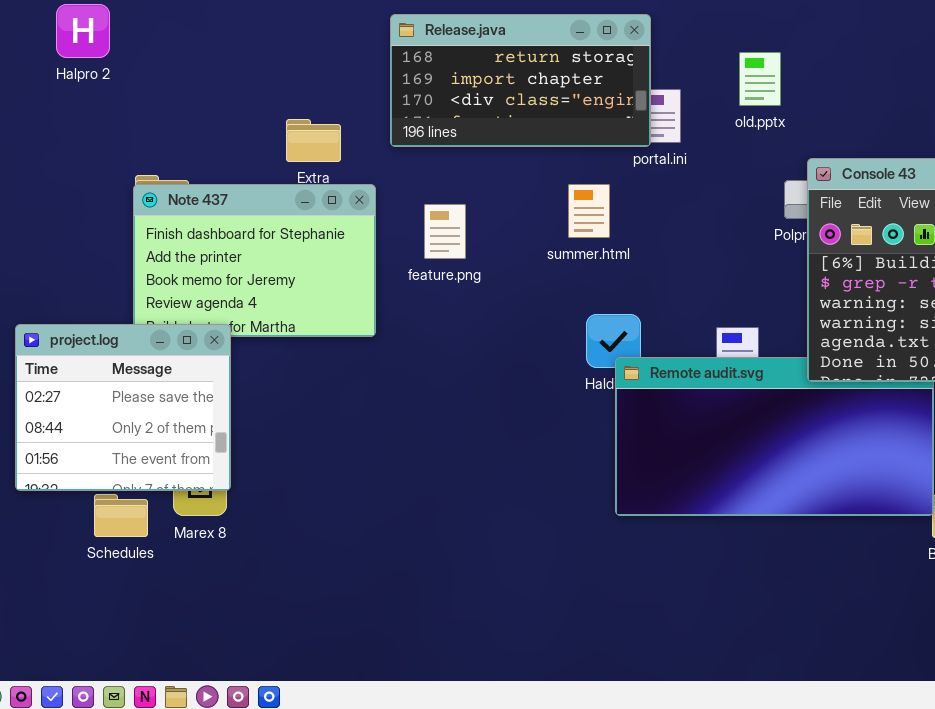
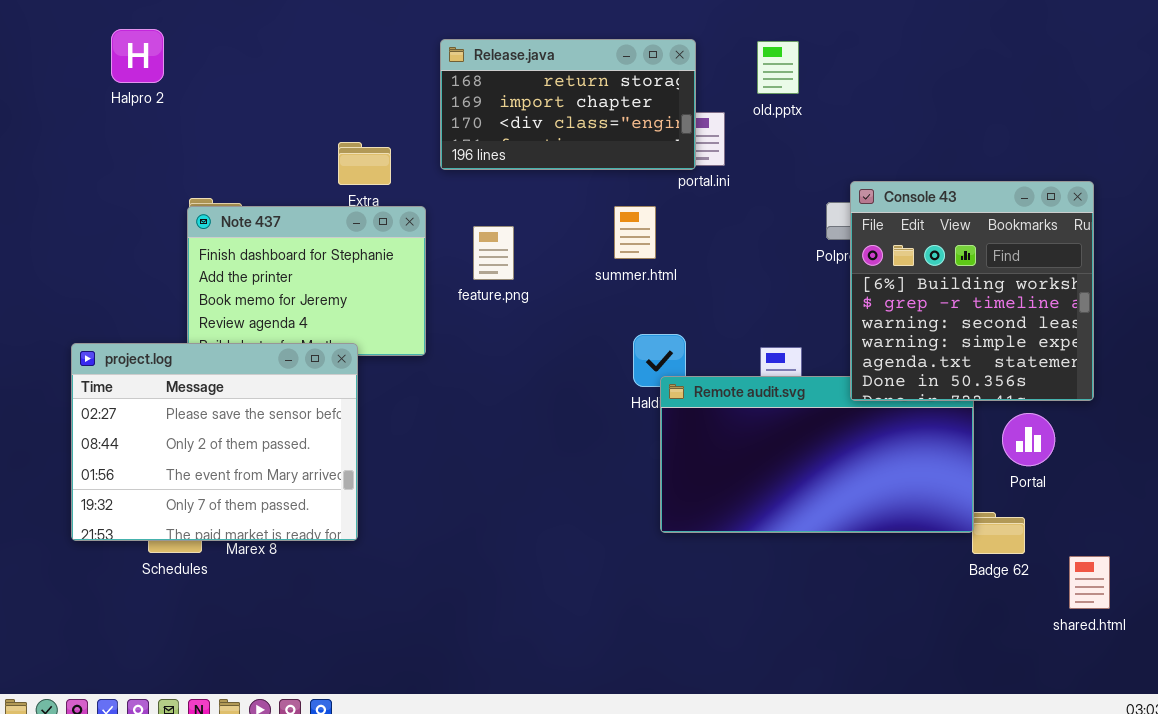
old.pptx: [739,52,781,106] -> [757,41,799,94], moved
project.log: [15,324,231,491] -> [71,343,358,541], resized

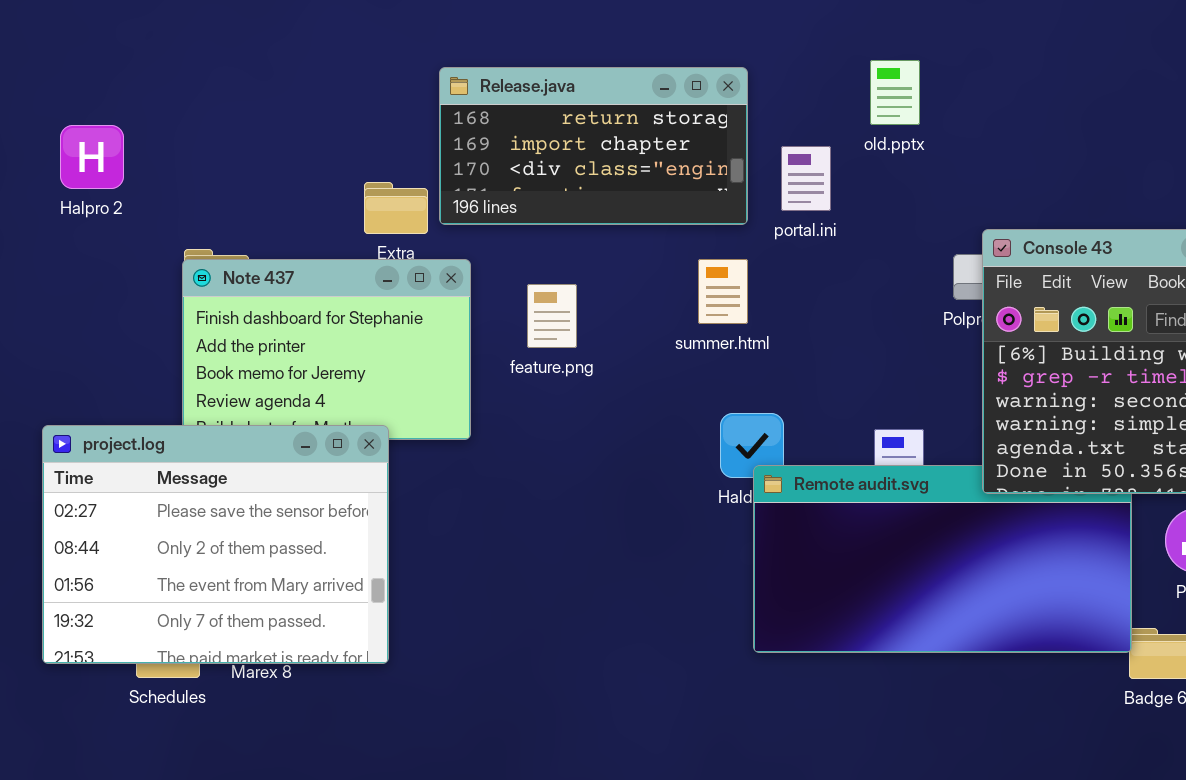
Halpro 2: [111,29,164,83] -> [60,125,124,189], moved
Release.java: [440,39,696,170] -> [439,67,748,225], moved

